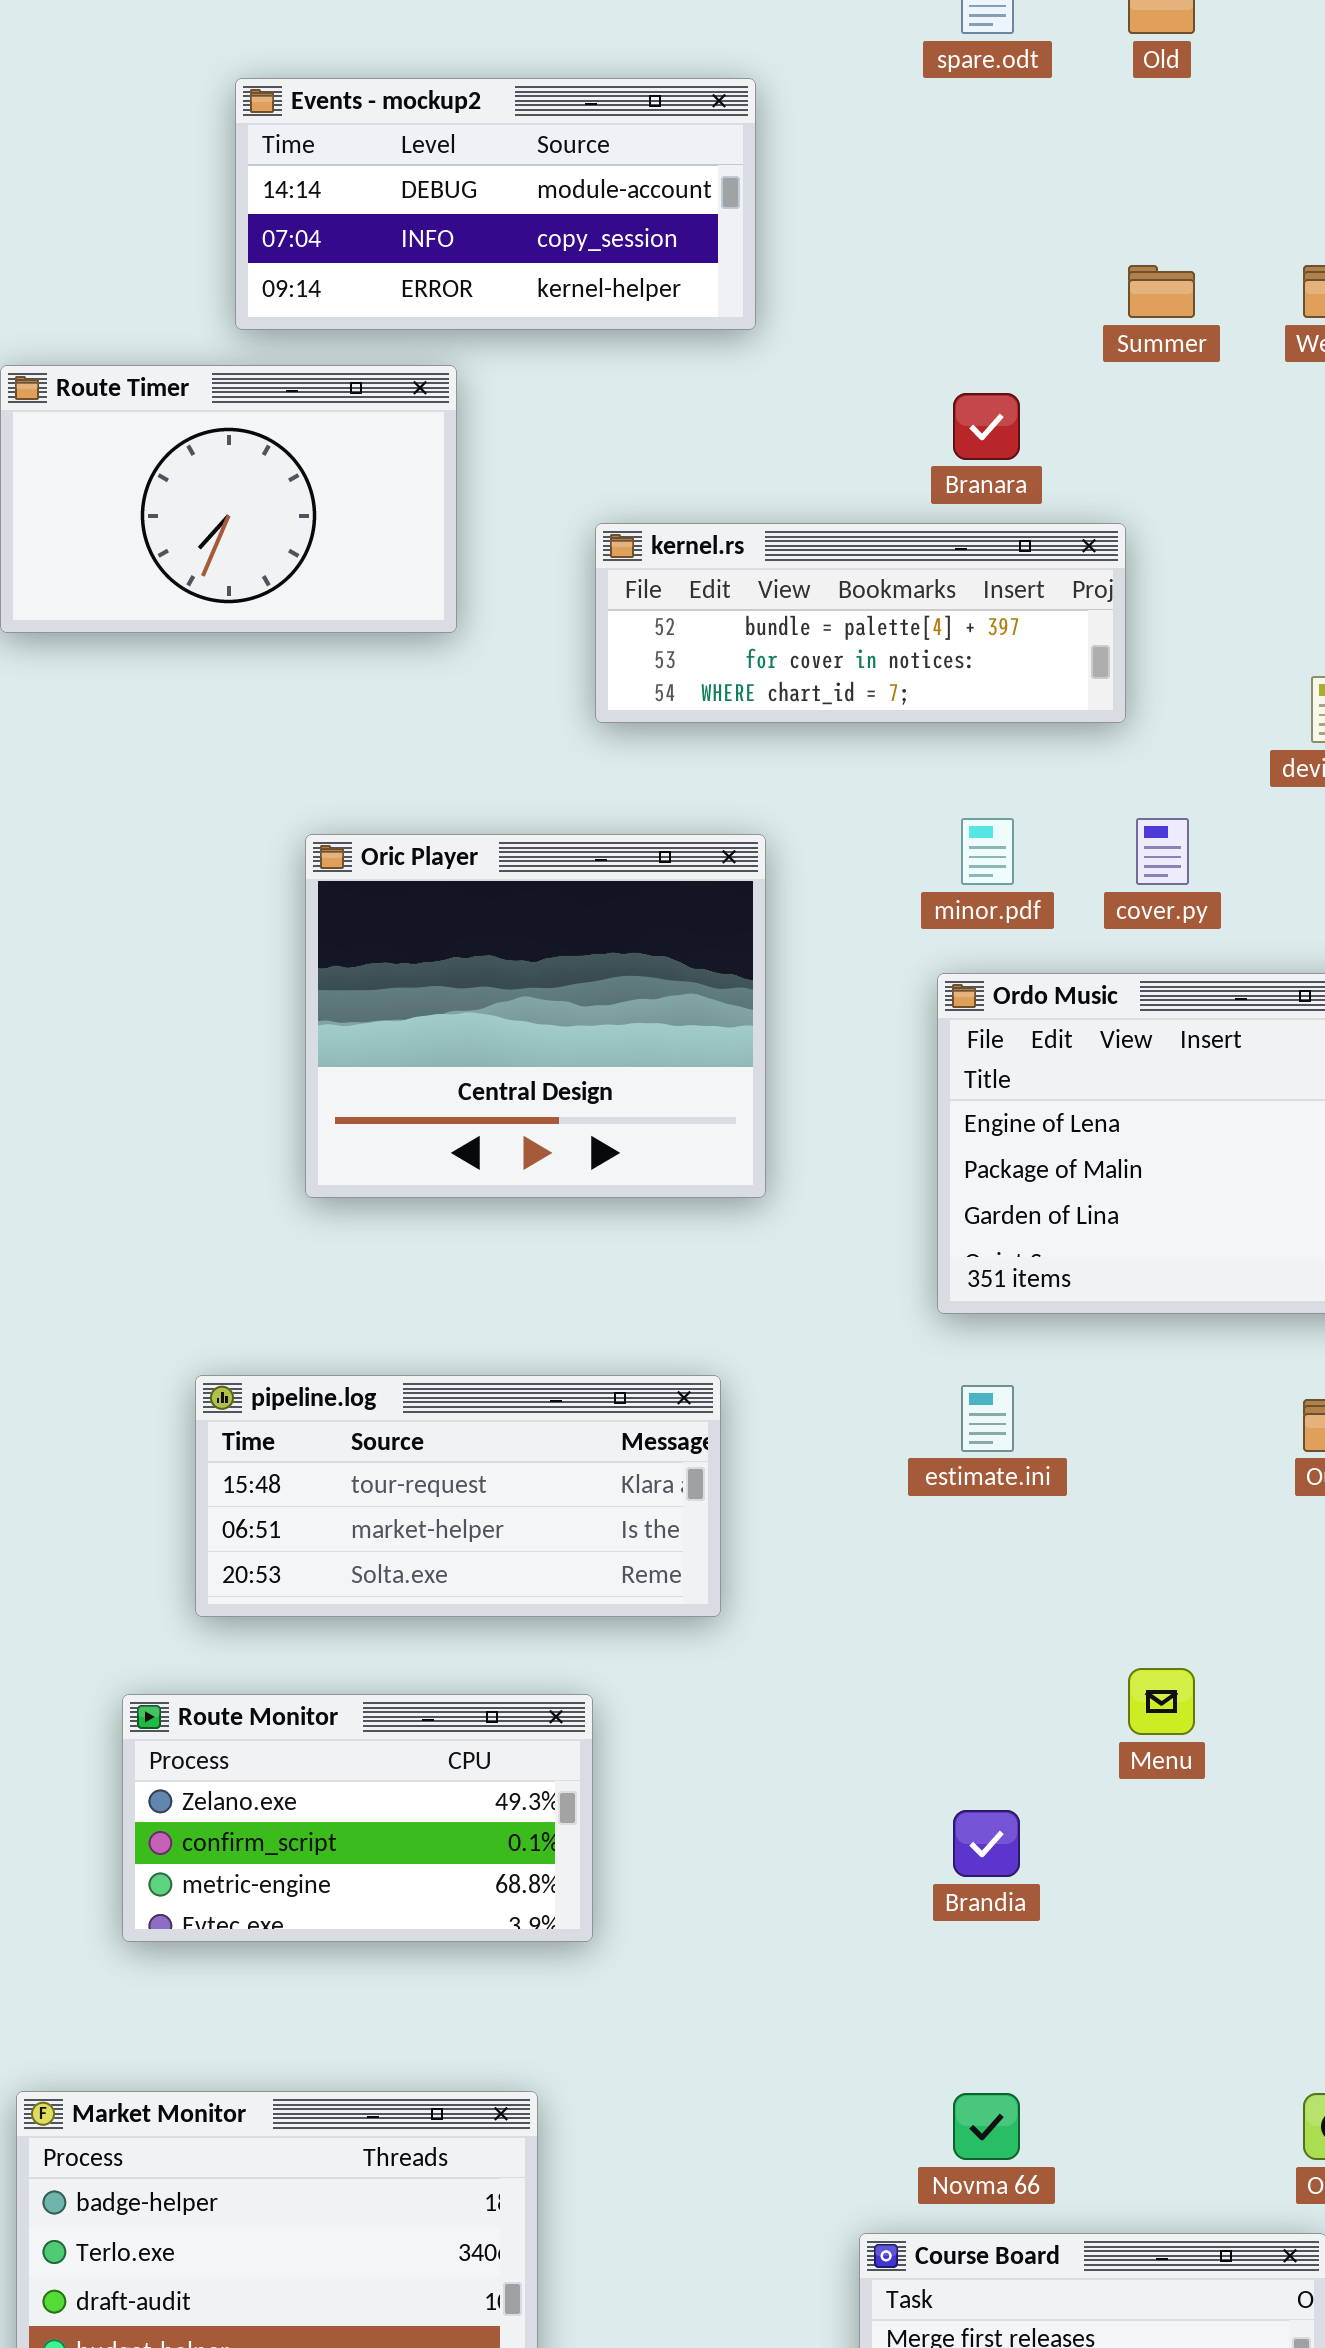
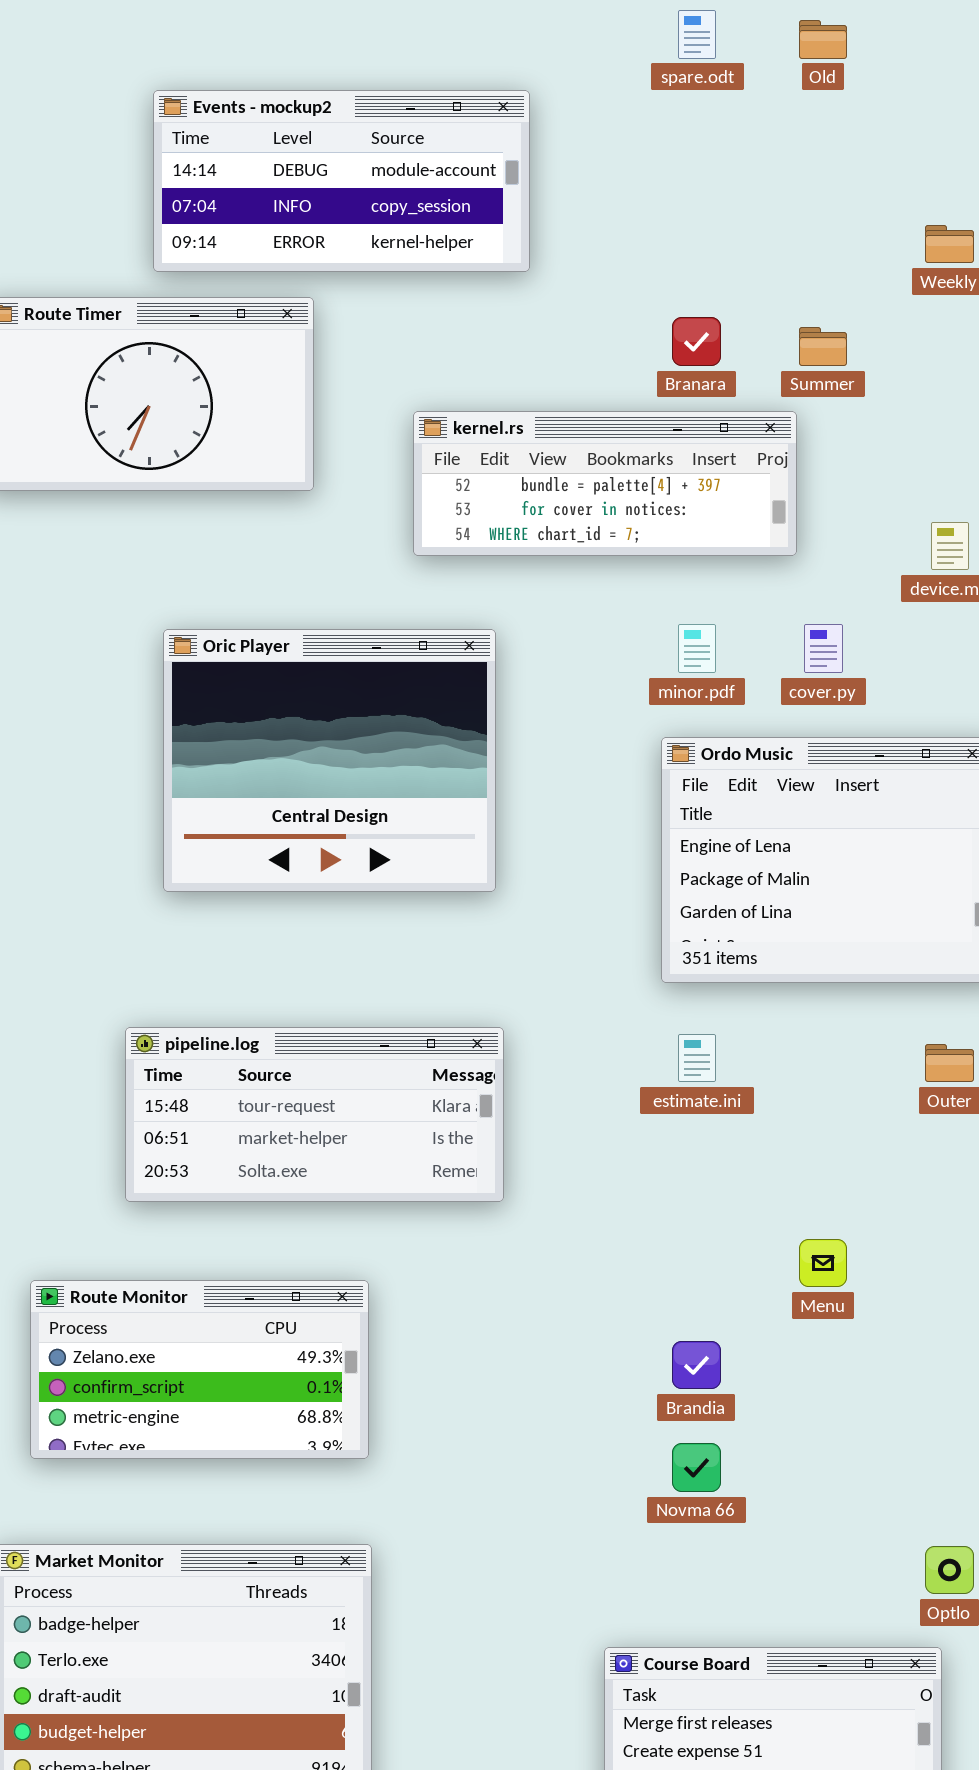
Summer: [1128,265,1195,318] -> [799,327,847,366], moved
Oric Player: [305,834,766,1198] -> [163,629,496,892], moved
Route Monitor: [122,1694,593,1942] -> [30,1280,369,1459], moved
Novma 66: [953,2093,1020,2160] -> [672,1443,721,1492], moved

